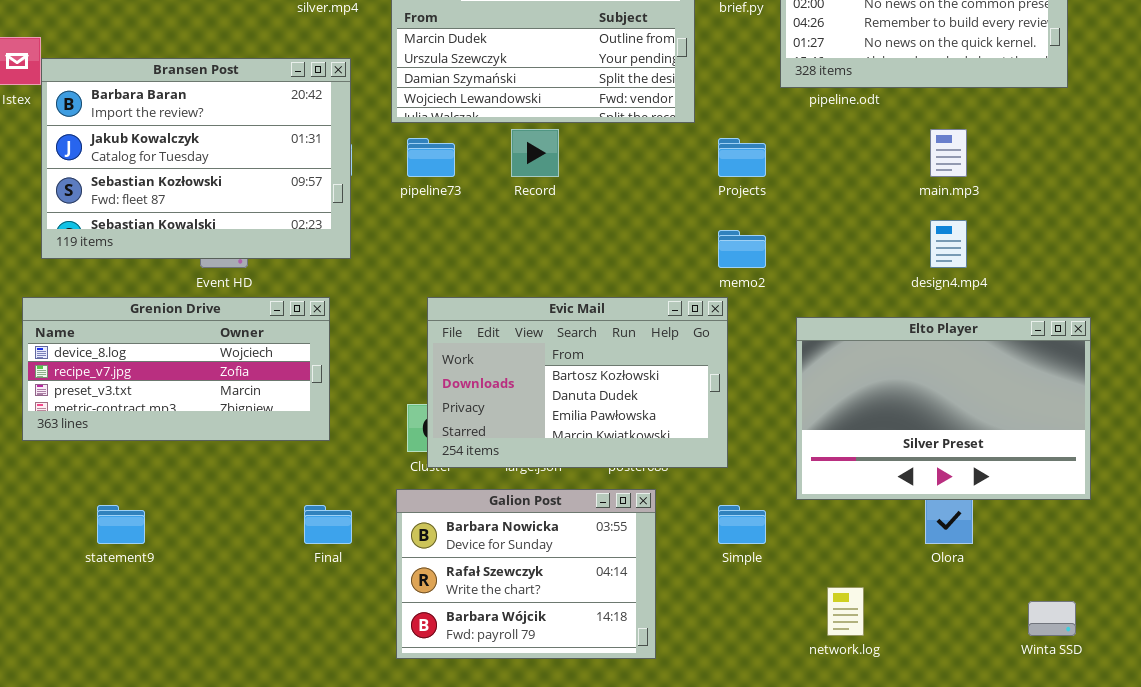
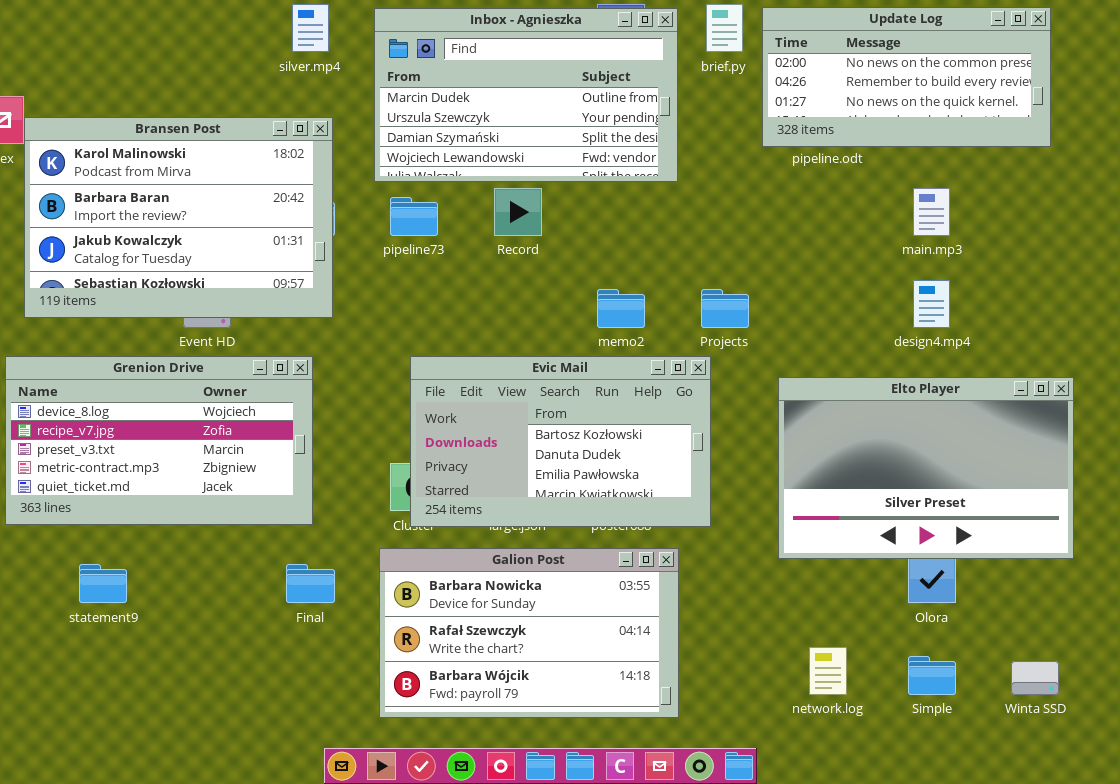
Bransen Post: [41,58,351,259] -> [24,117,333,318], scrolled up 1 row
Projects: [718,138,766,177] -> [701,289,749,328], moved
memo2: [718,230,766,268] -> [597,289,645,328], moved
Grenion Drive: [22,297,330,441] -> [5,356,313,525], resized
Galion Post: [396,489,656,659] -> [379,548,679,718], resized
Simple: [718,505,766,544] -> [908,656,956,695], moved

